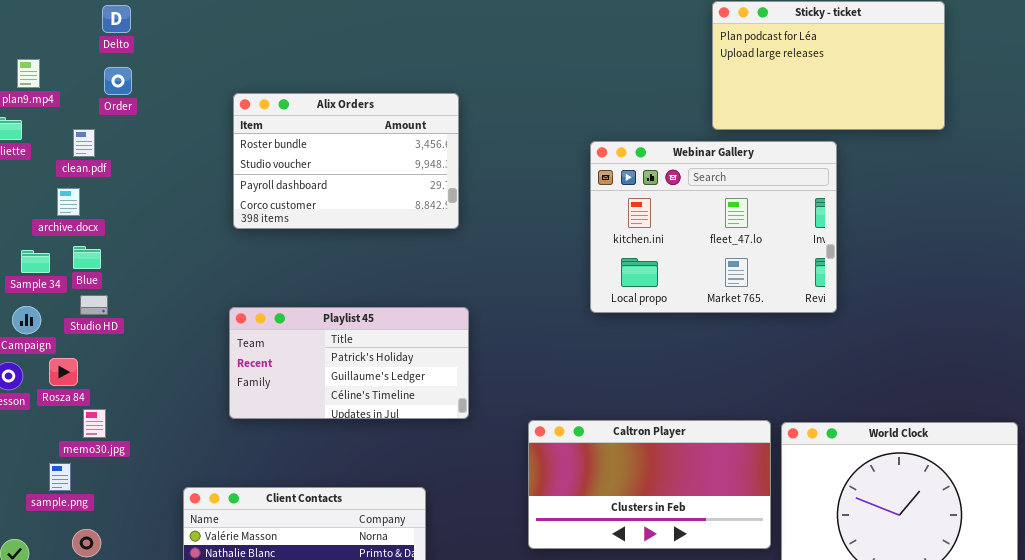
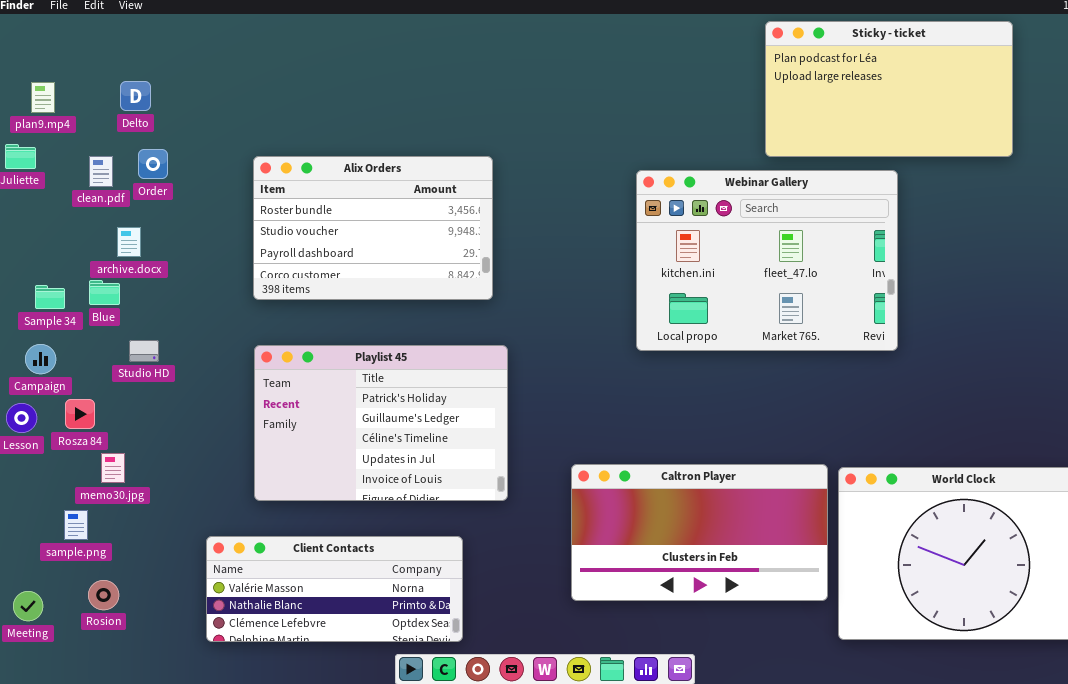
Delto: [102,5,131,33] -> [120,81,151,111], moved
Order: [104,67,132,95] -> [138,149,168,179], moved
Alix Orders: [233,93,459,229] -> [253,156,493,300], moved
archive.docx: [57,188,80,216] -> [117,227,141,257], moved
Studio HD: [80,295,108,315] -> [129,340,159,362], moved
Playlist 45: [229,307,469,419] -> [254,345,508,501], resized

